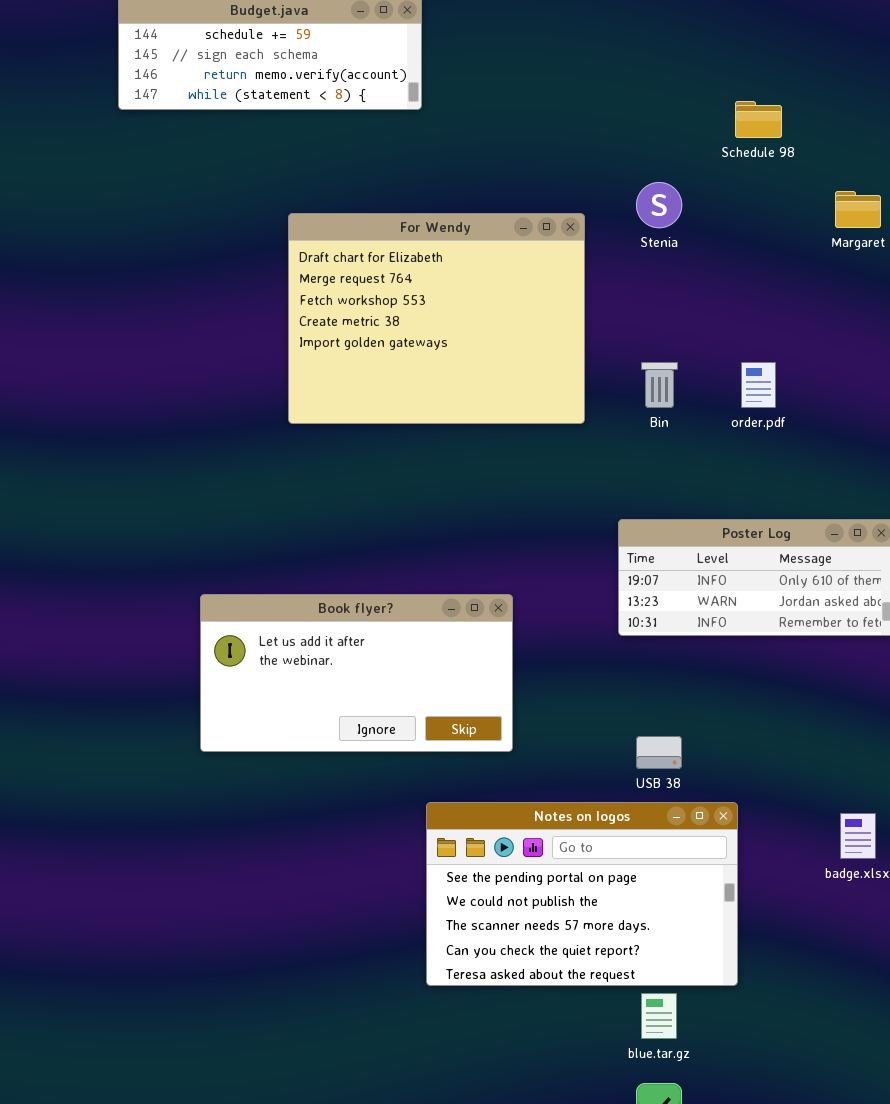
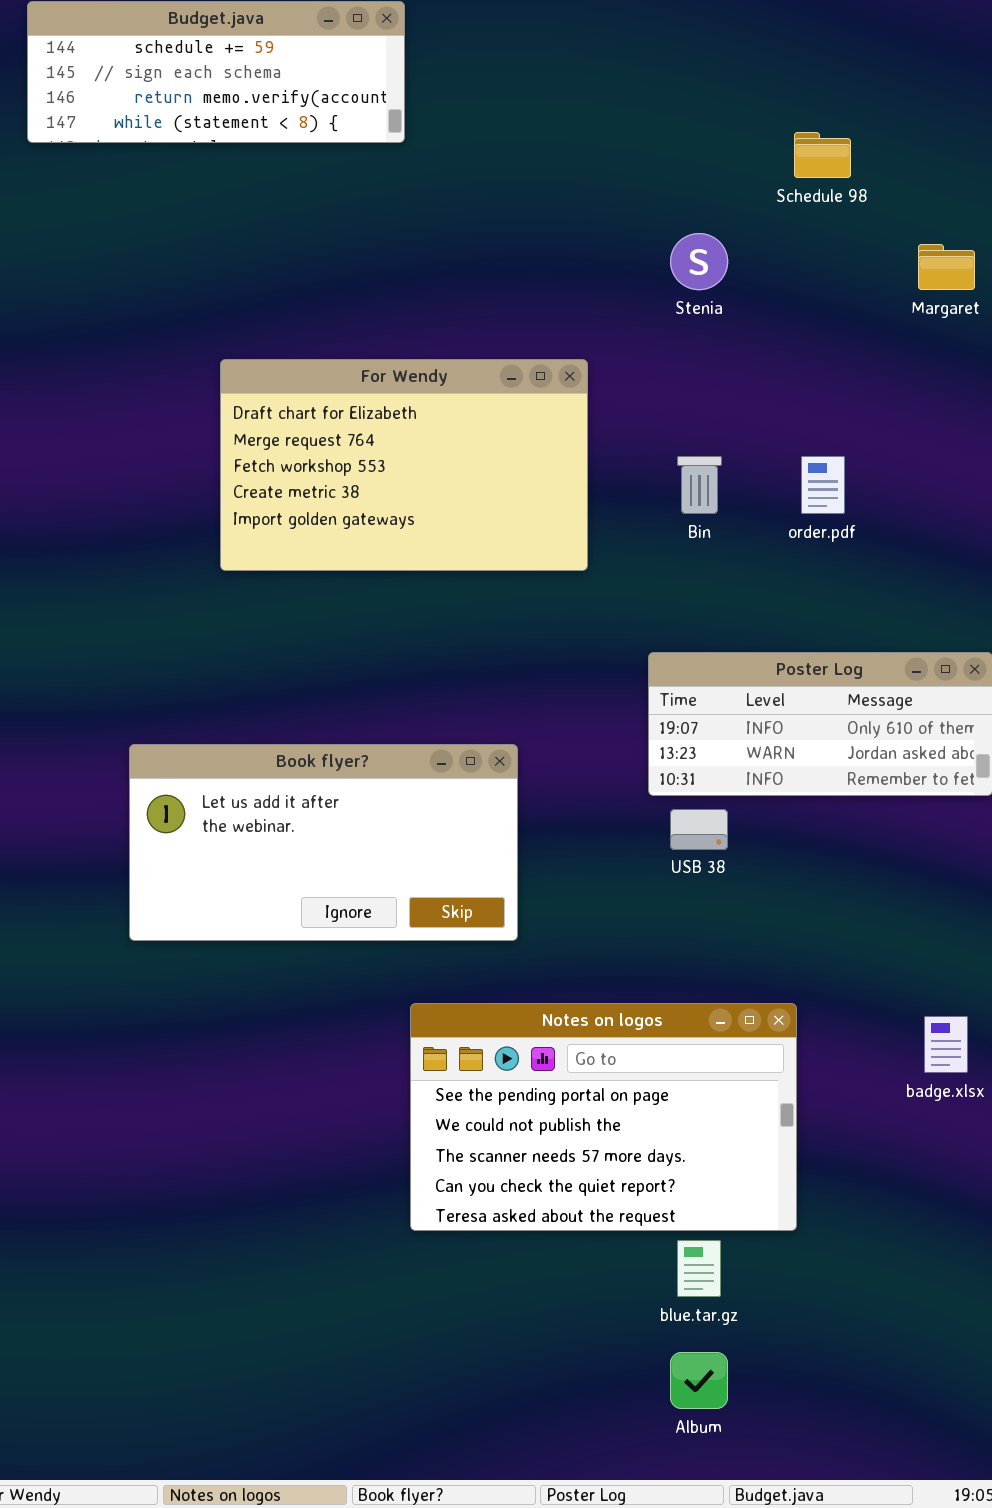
For Wendy: [288,213,585,424] -> [220,359,588,571], moved, resized
USB 38: [636,736,682,769] -> [670,809,728,850], moved

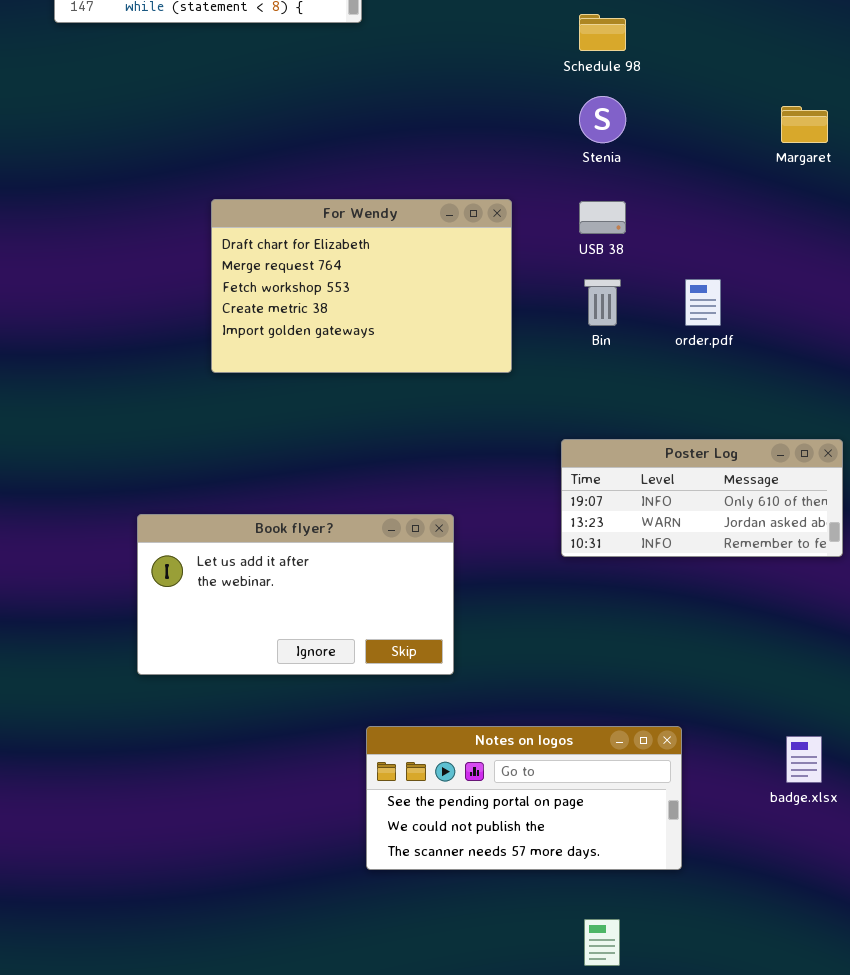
Schedule 98: [794,132,851,178] -> [579,14,626,51], moved
USB 38: [670,809,728,850] -> [579,201,626,234], moved
Notes on logos: [410,1003,797,1231] -> [366,726,682,870], resized

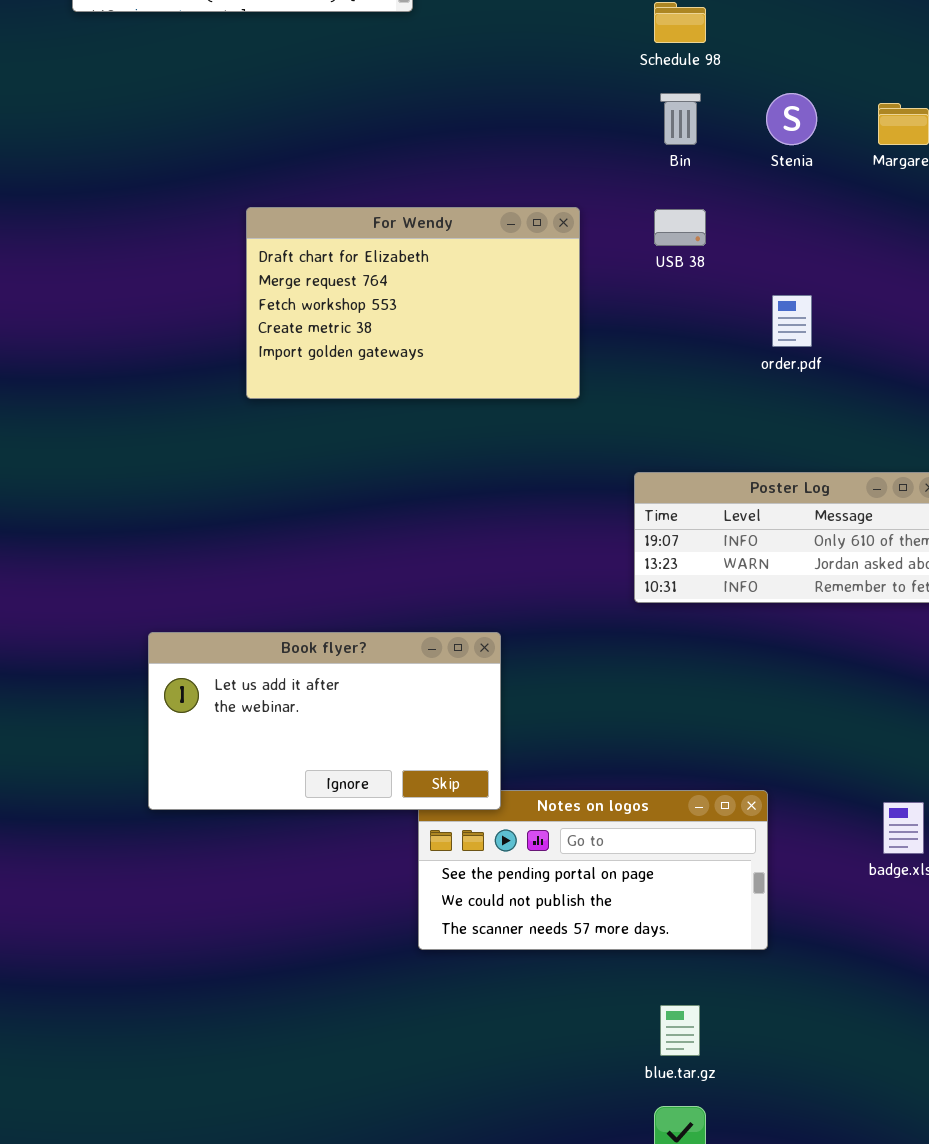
Stenia: [579,96,626,143] -> [766,93,817,145], moved
Bin: [584,279,621,326] -> [660,93,701,145], moved
Book flyer?: [137,514,454,675] -> [148,632,501,810], moved

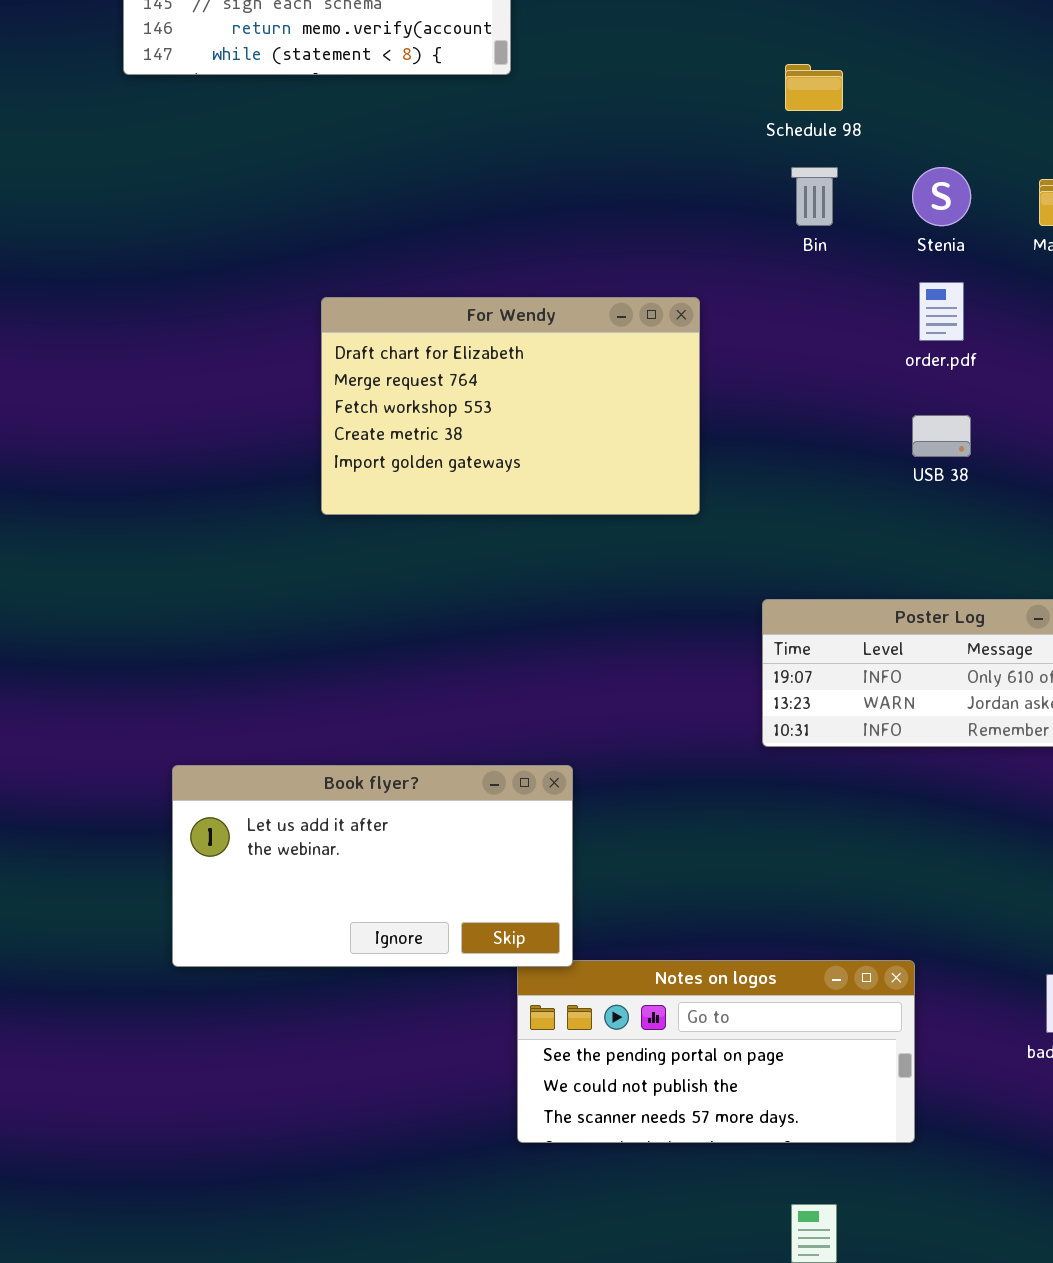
USB 38: [654,209,706,246] -> [912,415,971,457], moved
order.pdf: [772,295,812,347] -> [919,282,964,341], moved
Book flyer?: [148,632,501,810] -> [172,765,573,967], moved

